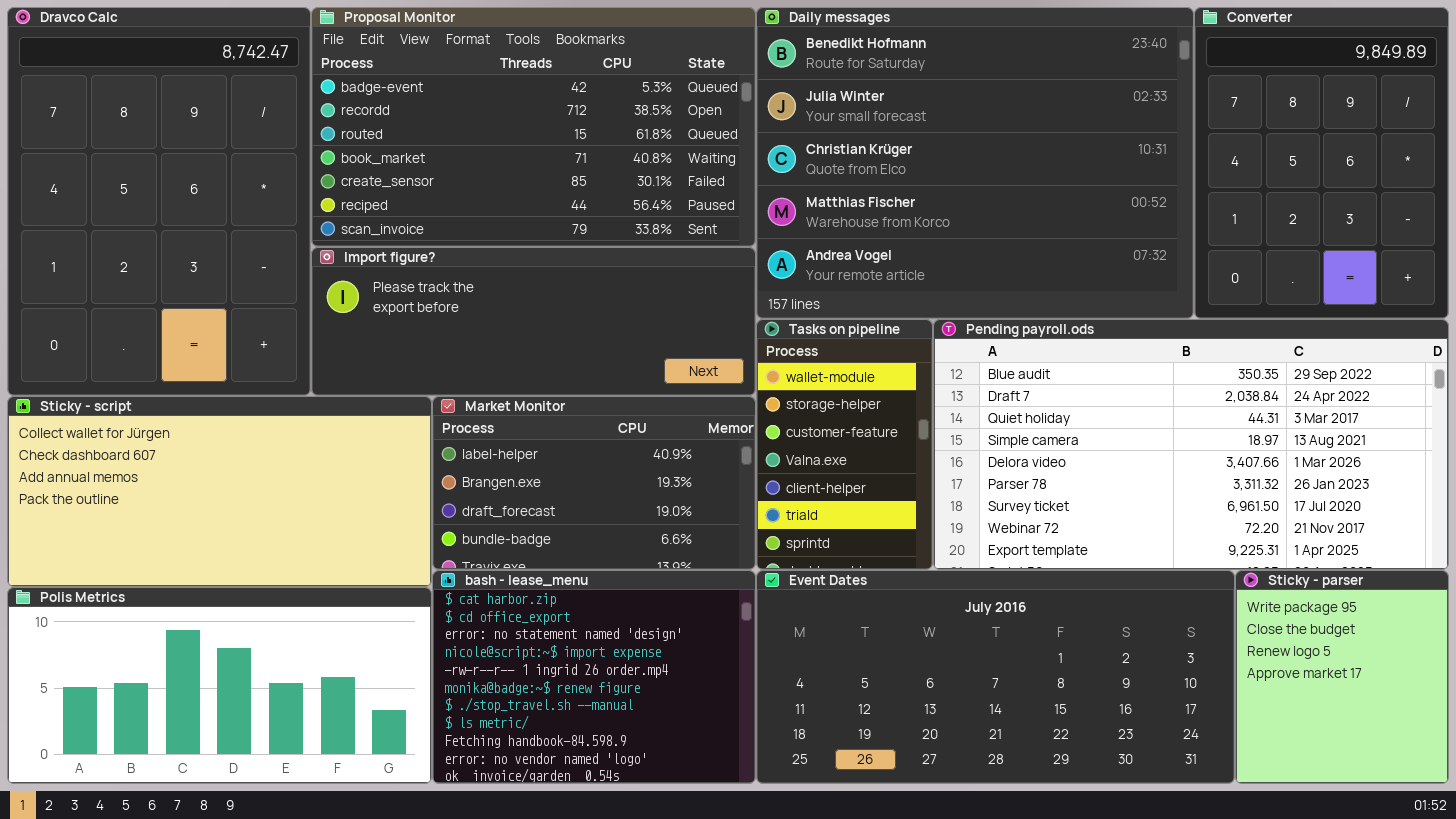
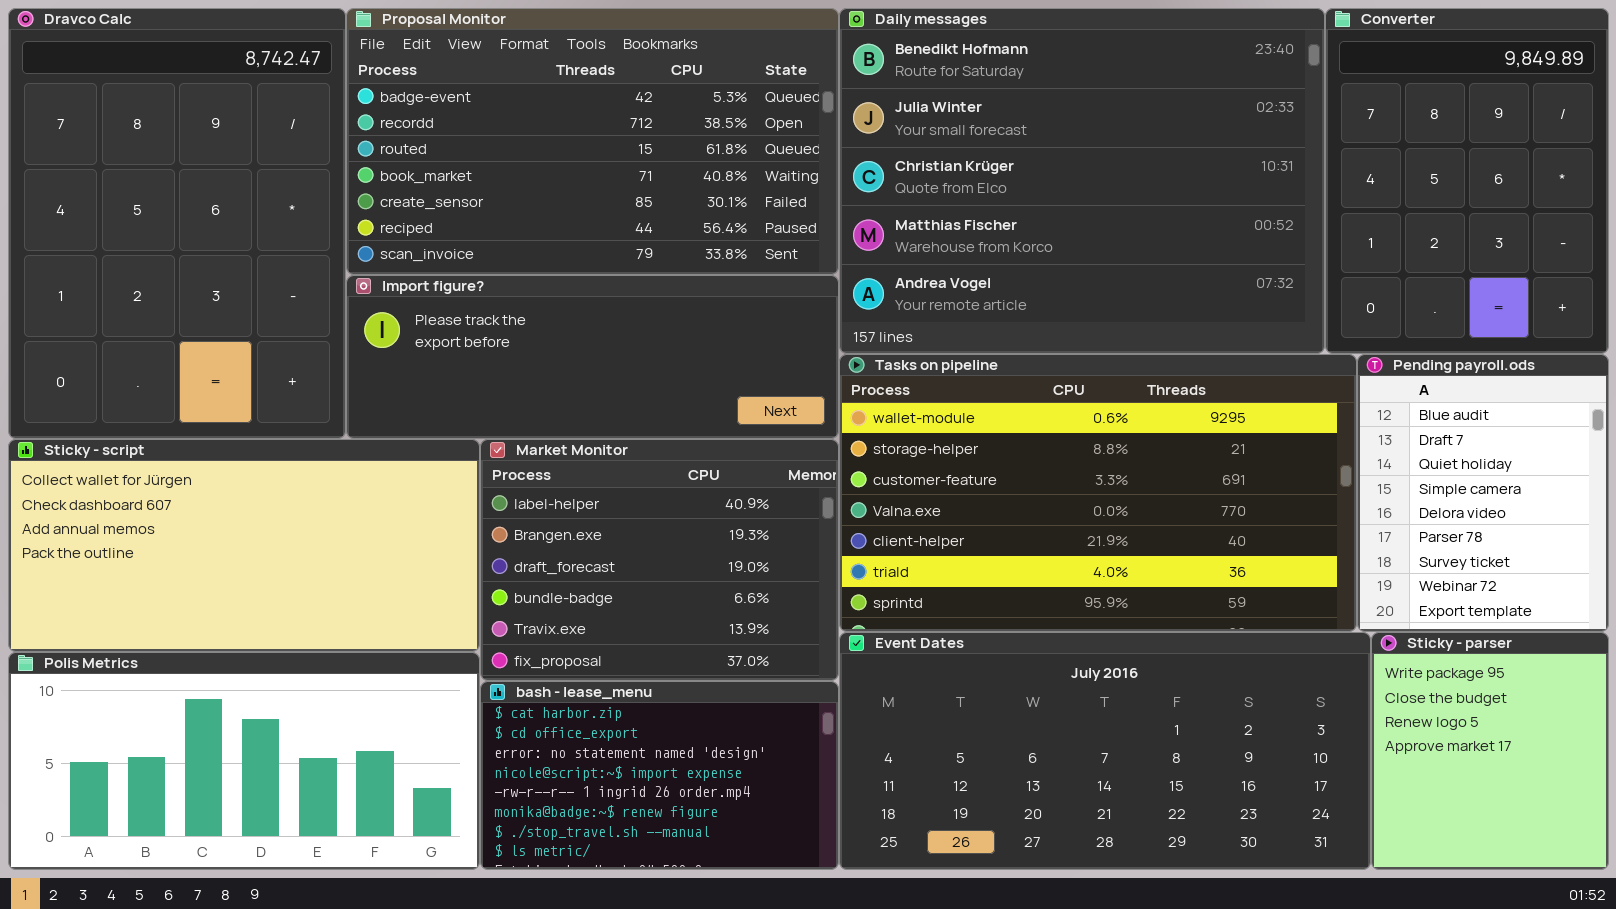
Tasks on pipeline: [756,319,933,570] -> [839,354,1357,632], resized
Pending payroll.ods: [933,319,1449,570] -> [1357,354,1609,632], resized
Market Monitor: [432,396,756,570] -> [480,439,839,681], resized
bash - lease_menu: [432,570,756,784] -> [480,681,839,870], resized

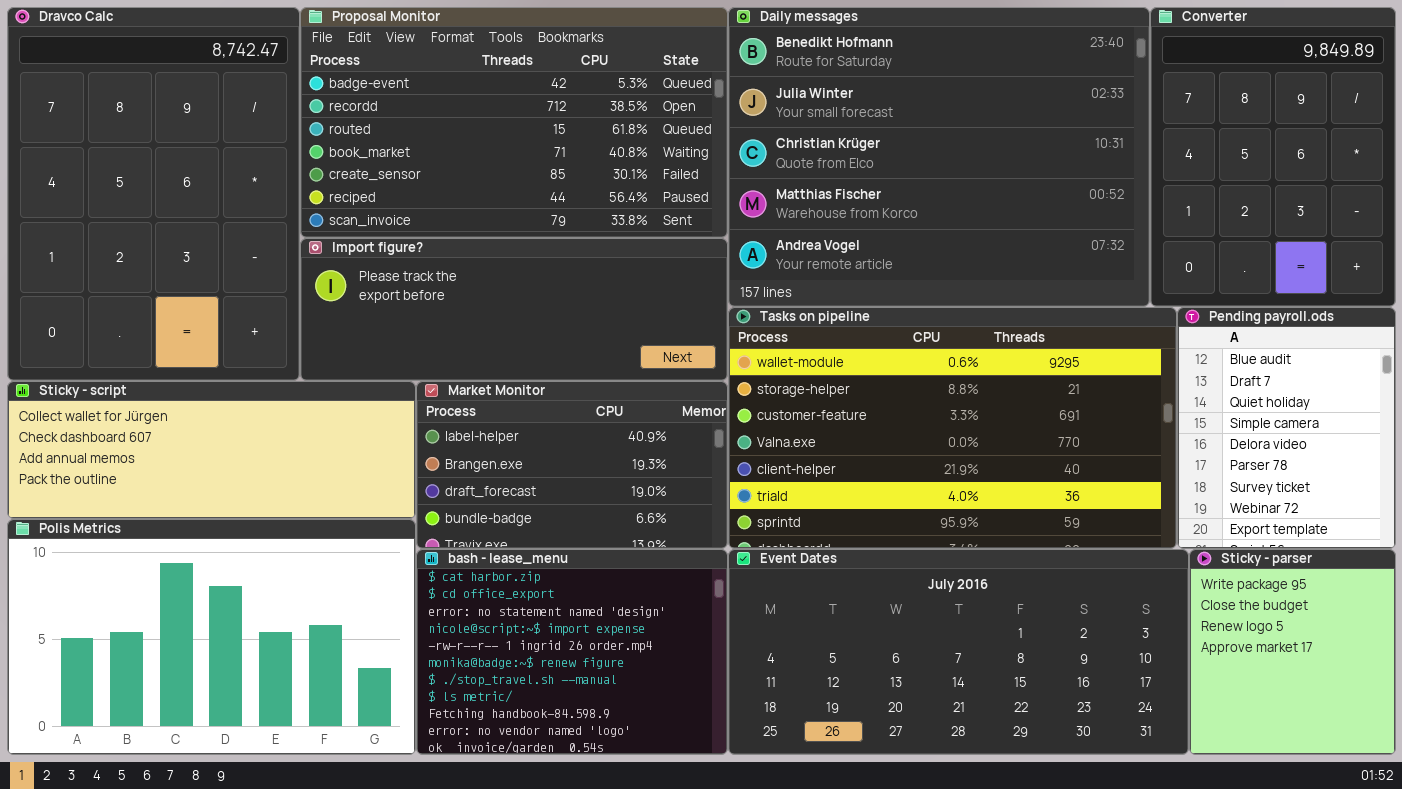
Sticky - script: [8,439,480,652] -> [7,381,416,519], resized
Market Monitor: [480,439,839,681] -> [416,381,728,549], resized
Polis Metrics: [8,652,480,870] -> [7,519,416,755], resized
bash - lease_menu: [480,681,839,870] -> [416,549,728,755], resized

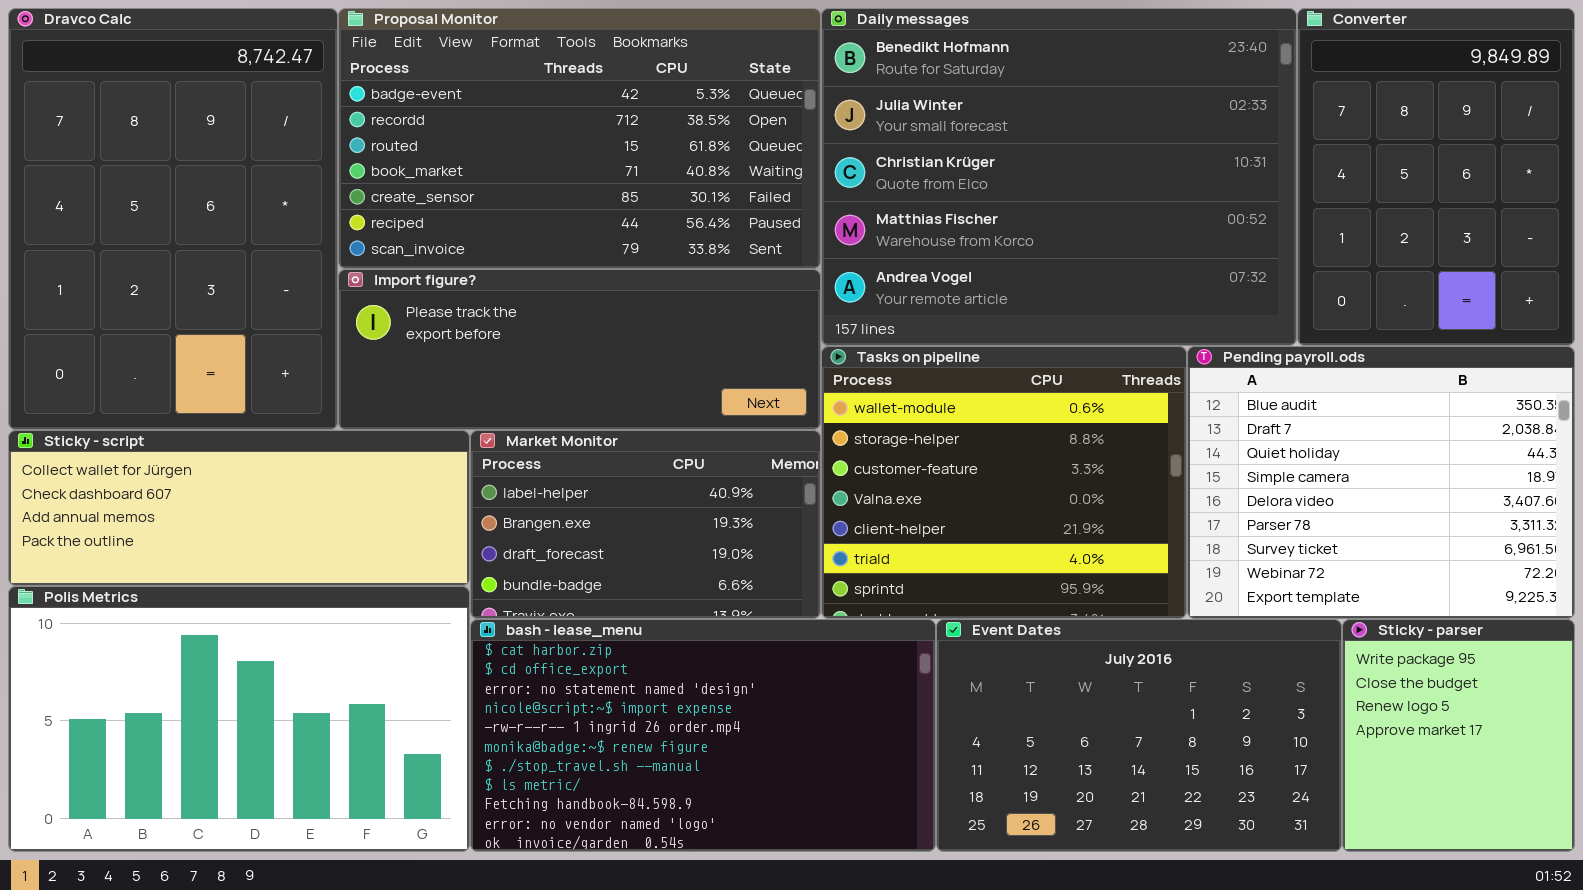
Tasks on pipeline: [728,307,1177,549] -> [821,346,1187,619], resized
Pending payroll.ods: [1177,307,1396,549] -> [1187,346,1575,619], resized
bash - lease_menu: [416,549,728,755] -> [470,619,936,852], resized
Event Dates: [728,549,1189,755] -> [936,619,1342,852], resized

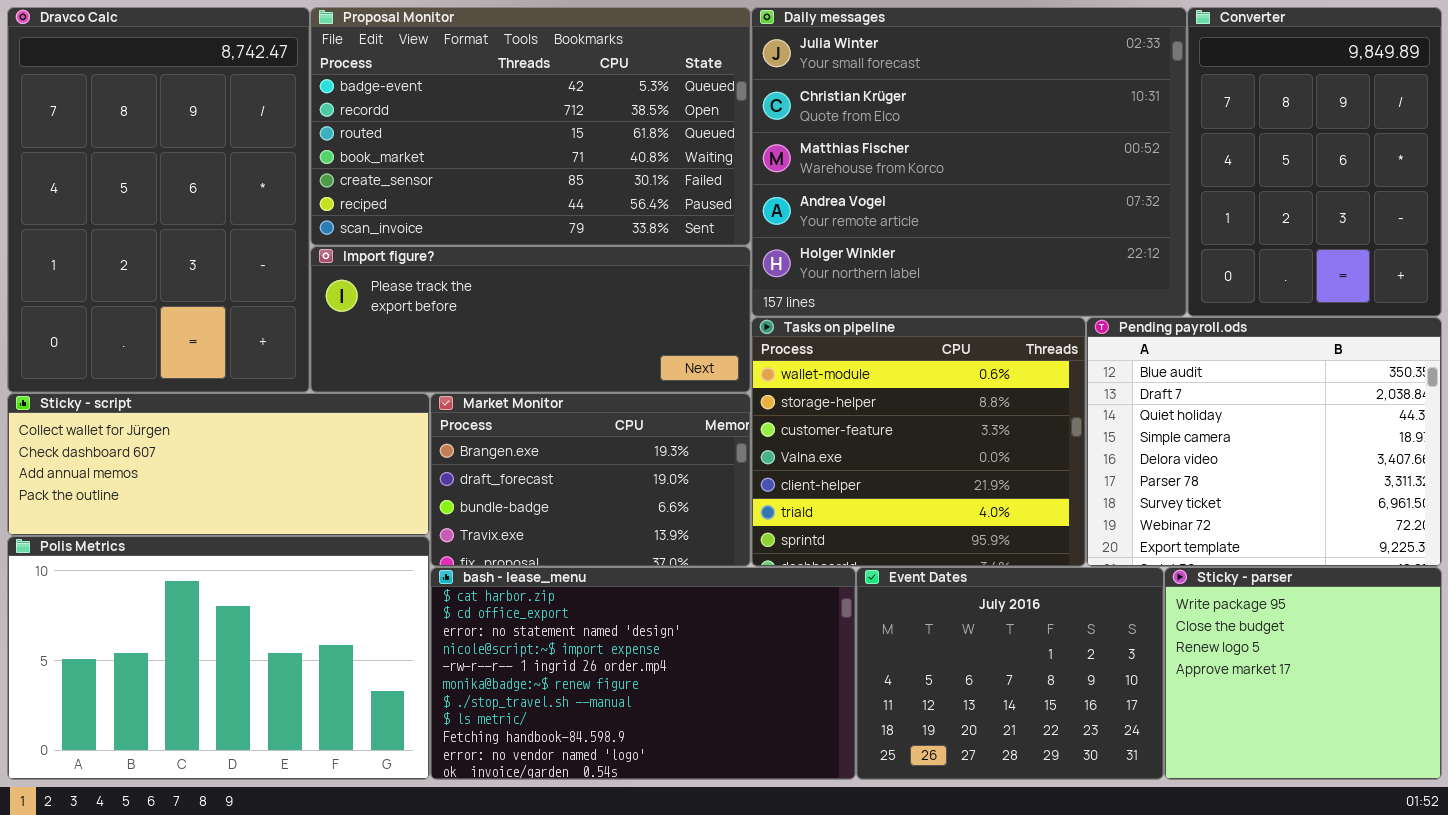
Daily messages: [821,8,1297,346] -> [751,7,1187,317], scrolled down 1 row
Market Monitor: [470,430,821,619] -> [430,393,751,567], scrolled down 1 row
Event Dates: [936,619,1342,852] -> [856,567,1164,780], resized
Sticky - parser: [1342,619,1575,852] -> [1164,567,1442,780], resized

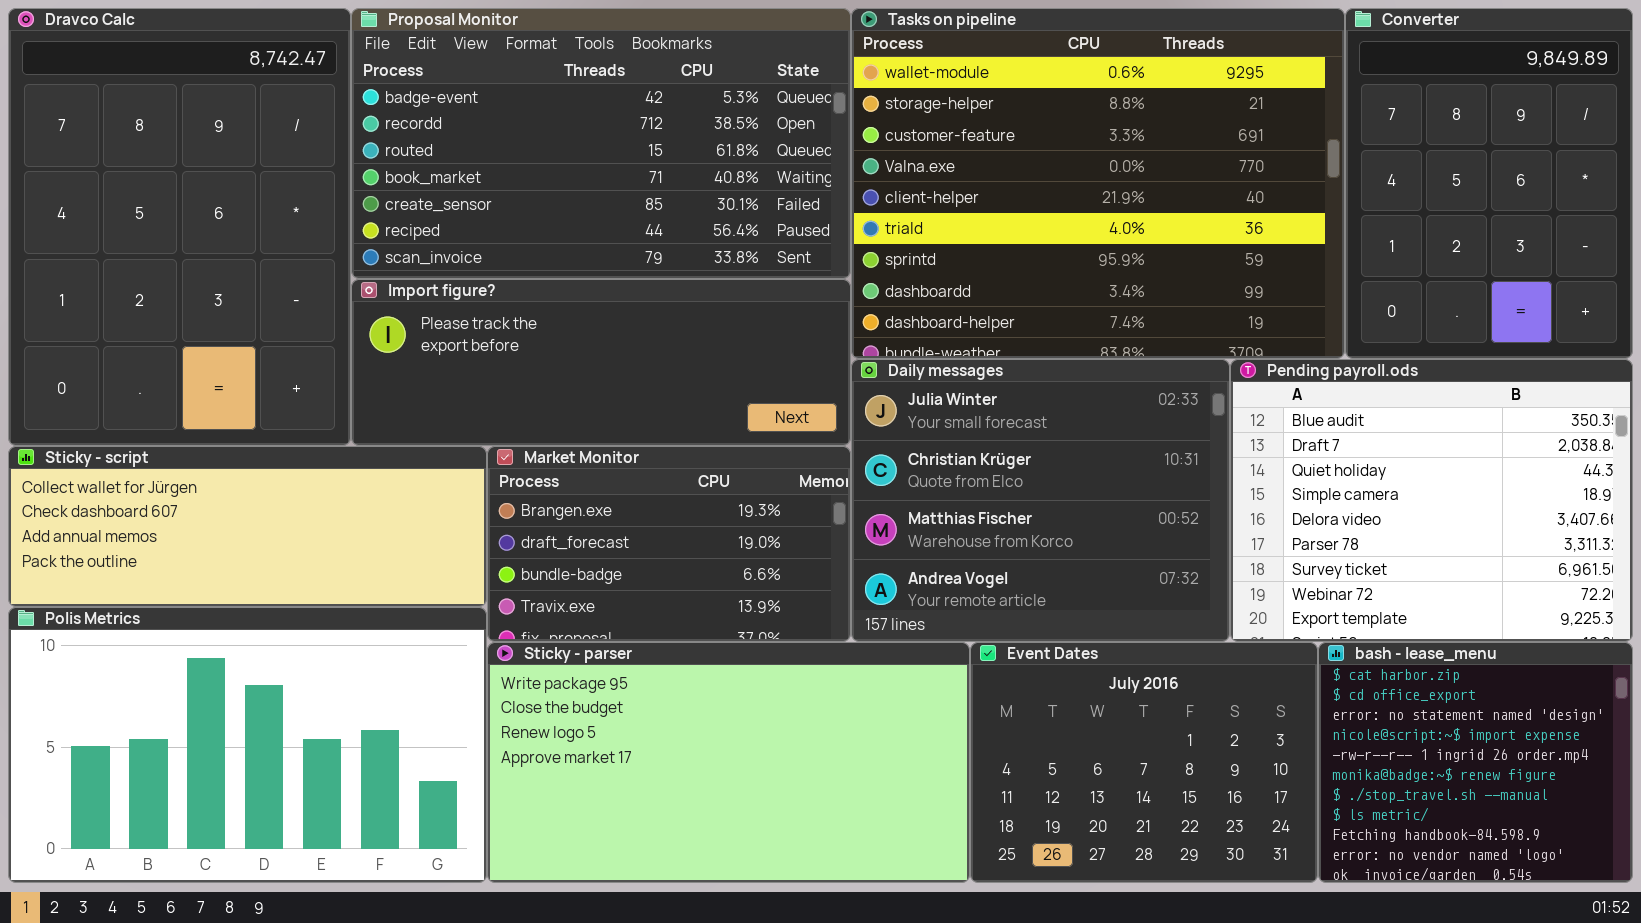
Daily messages: [751,7,1187,317] -> [851,359,1230,642], moved, resized
Tasks on pipeline: [751,317,1086,567] -> [851,8,1345,359], moved, resized
bash - lease_menu: [430,567,856,780] -> [1318,642,1633,883], moved, resized
Sticky - parser: [1164,567,1442,780] -> [487,642,970,883], moved, resized

